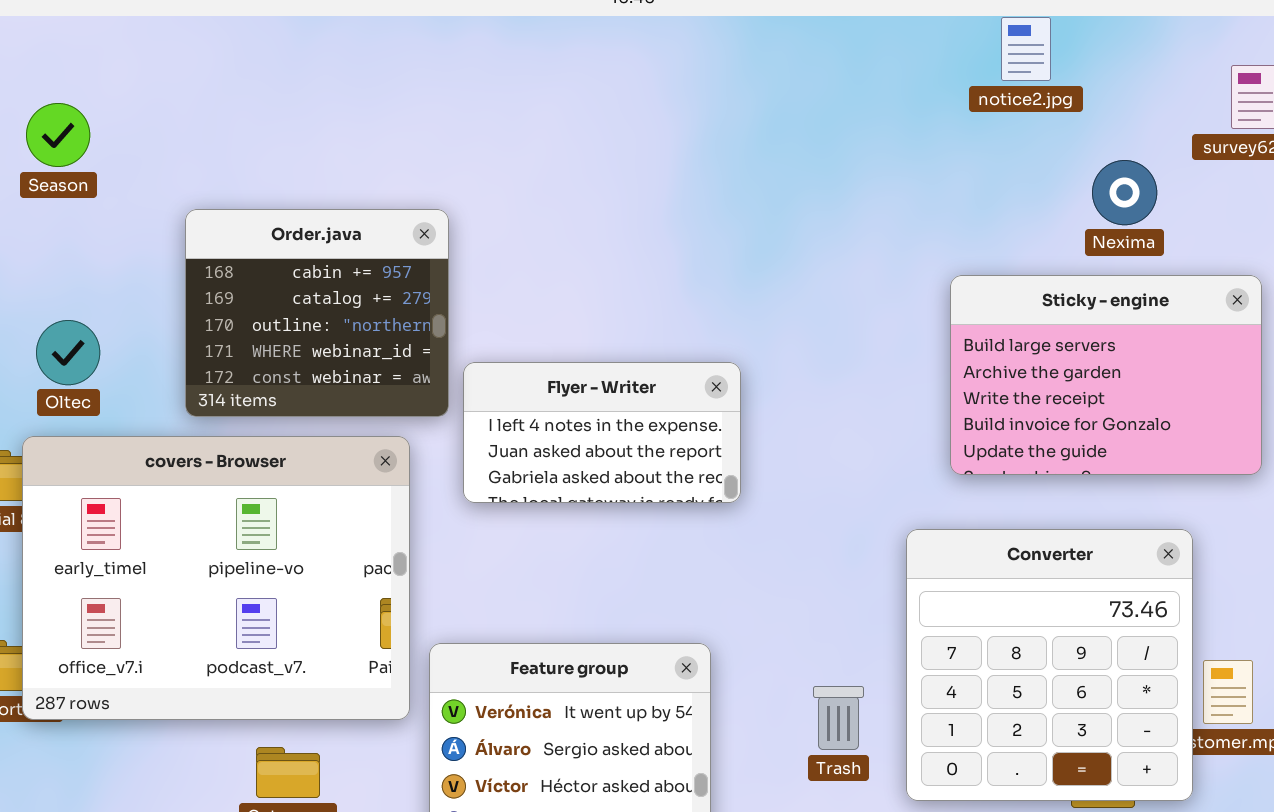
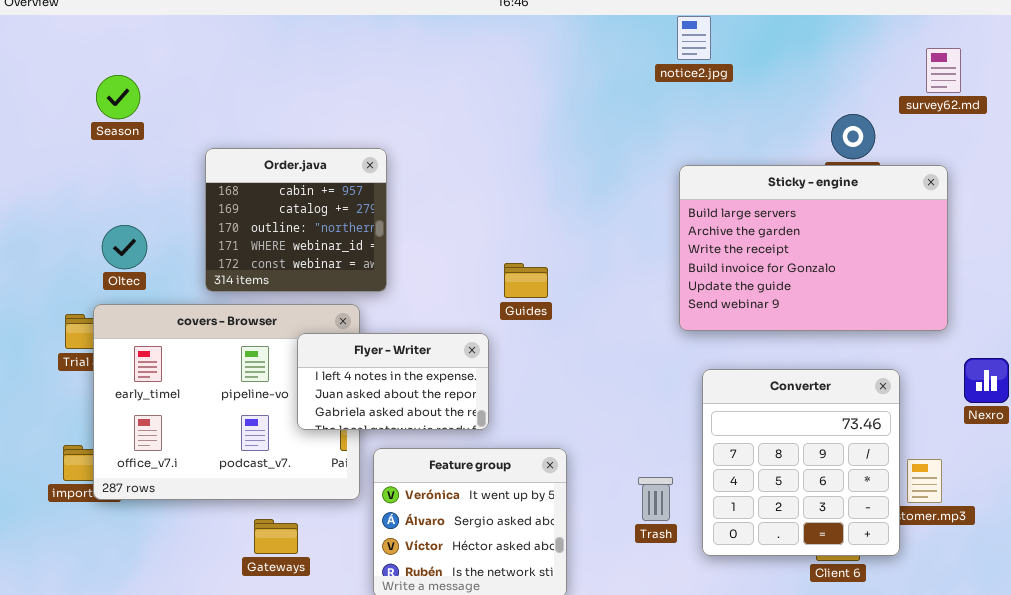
notice2.jpg: [1001,17,1051,81] -> [677,16,711,60], moved
Sticky - engine: [950,275,1262,475] -> [679,165,948,331], resized
Flyer - Writer: [463,362,741,503] -> [297,333,489,430], moved

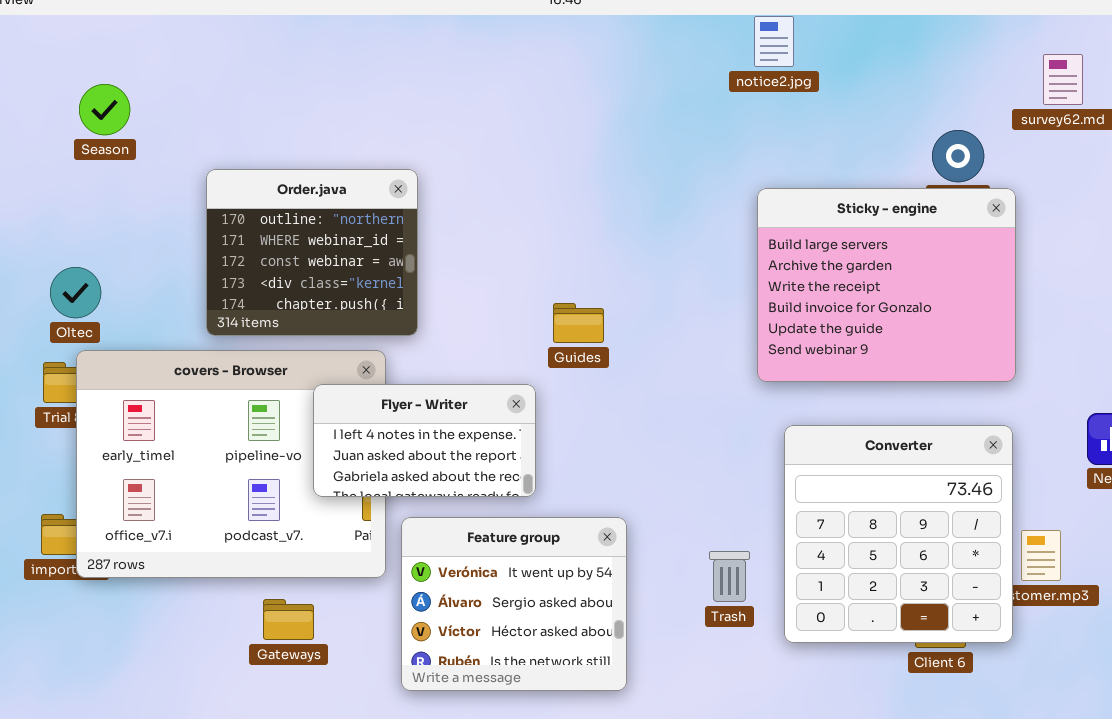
Order.java: [205,148,387,292] -> [206,169,418,336], scrolled down 2 rows
Sticky - engine: [679,165,948,331] -> [757,188,1016,382], resized
Oltec: [102,225,147,269] -> [50,267,101,318], moved

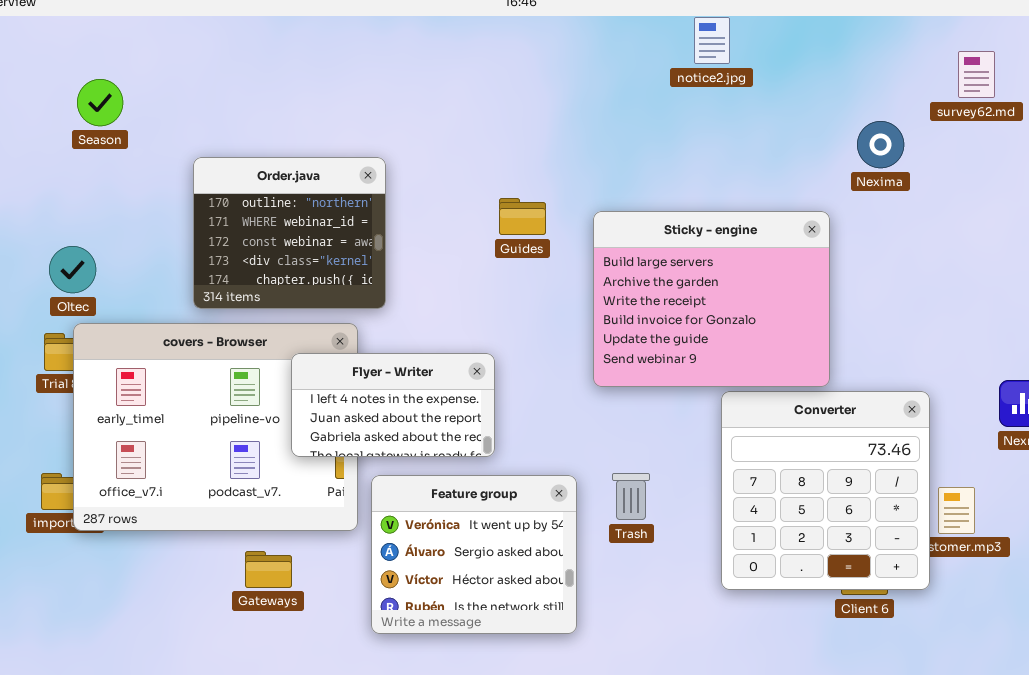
Sticky - engine: [757,188,1016,382] -> [593,211,830,387], moved
Guides: [553,303,604,343] -> [499,198,546,235], moved
Trash: [709,551,750,602] -> [612,473,650,520], moved

